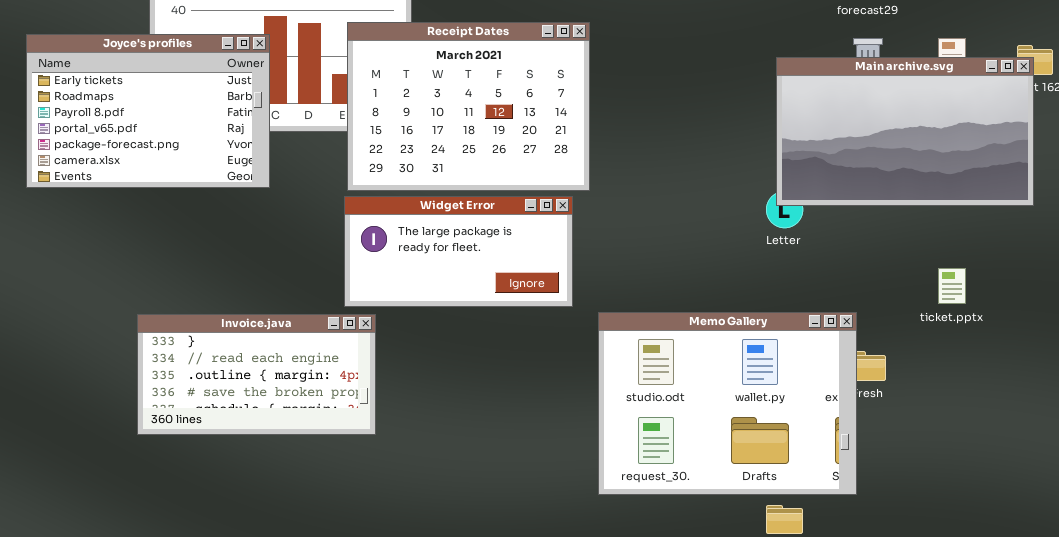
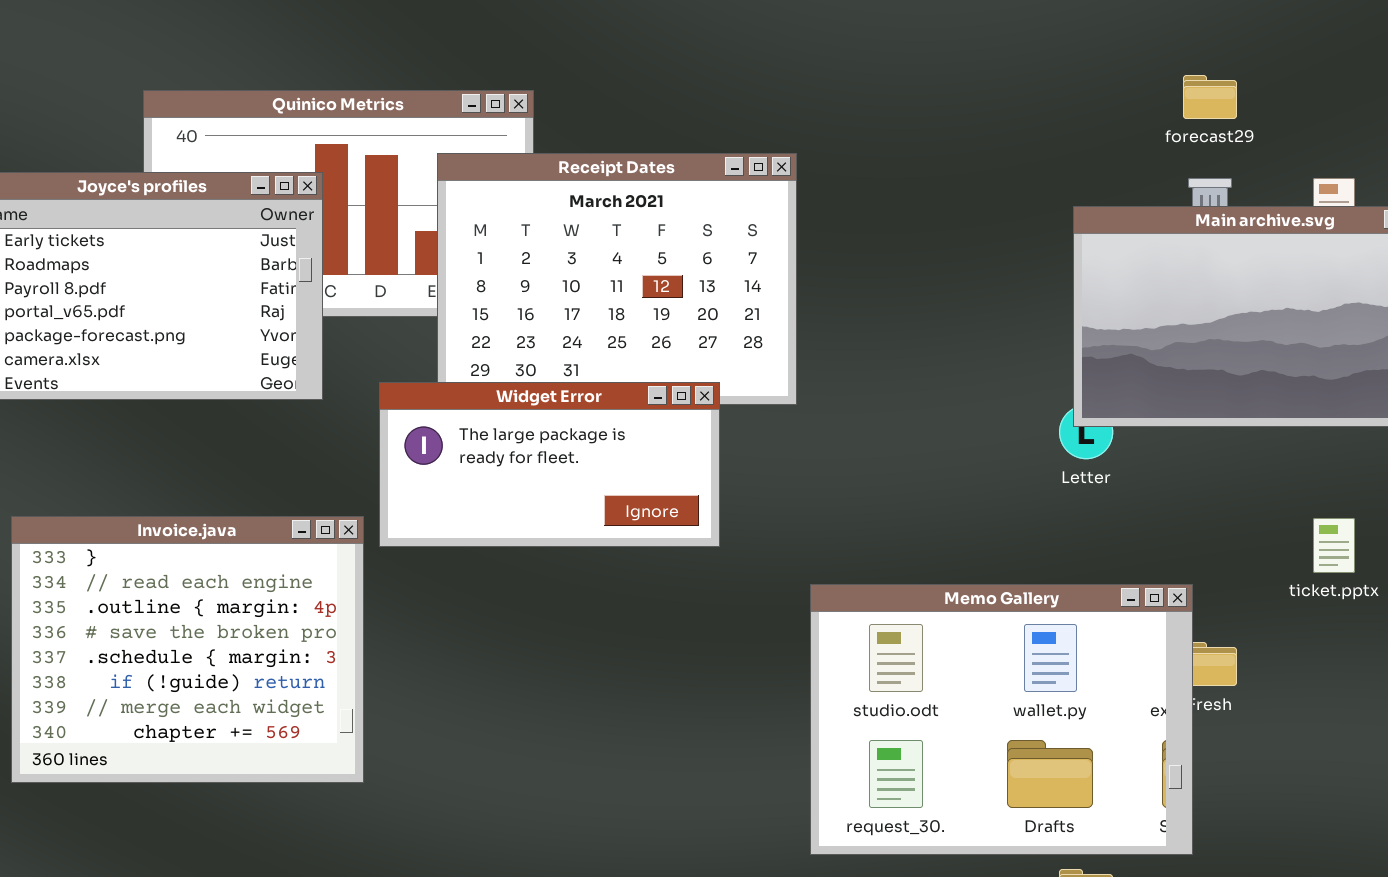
Widget Error: [344,196,573,307] -> [379,382,720,547], moved
Invoice.java: [137,314,376,435] -> [11,516,364,783], moved, resized

